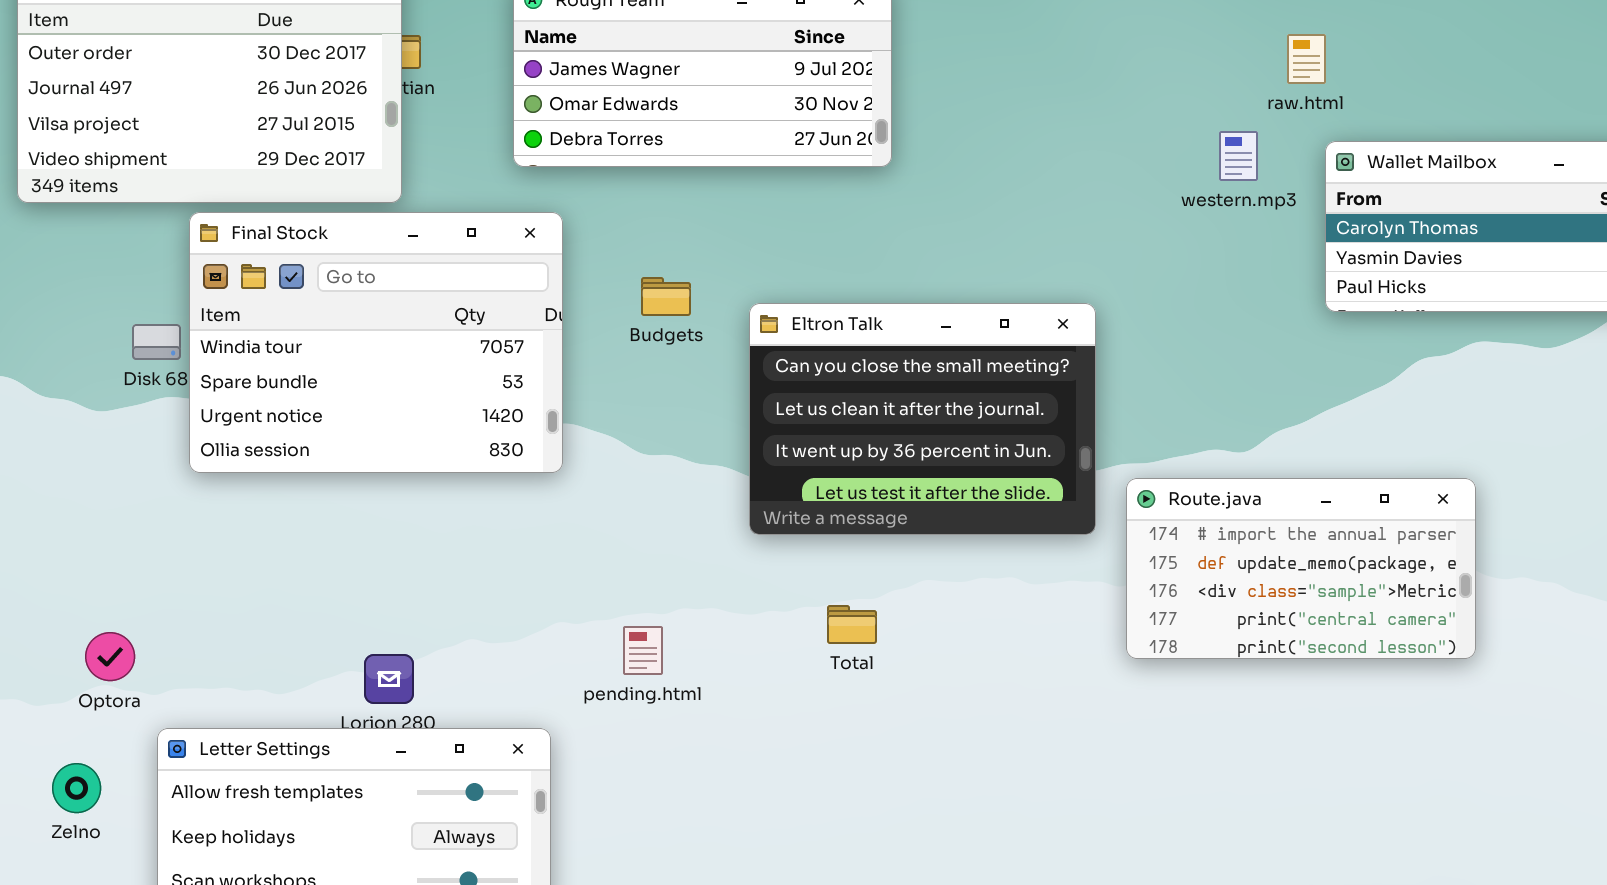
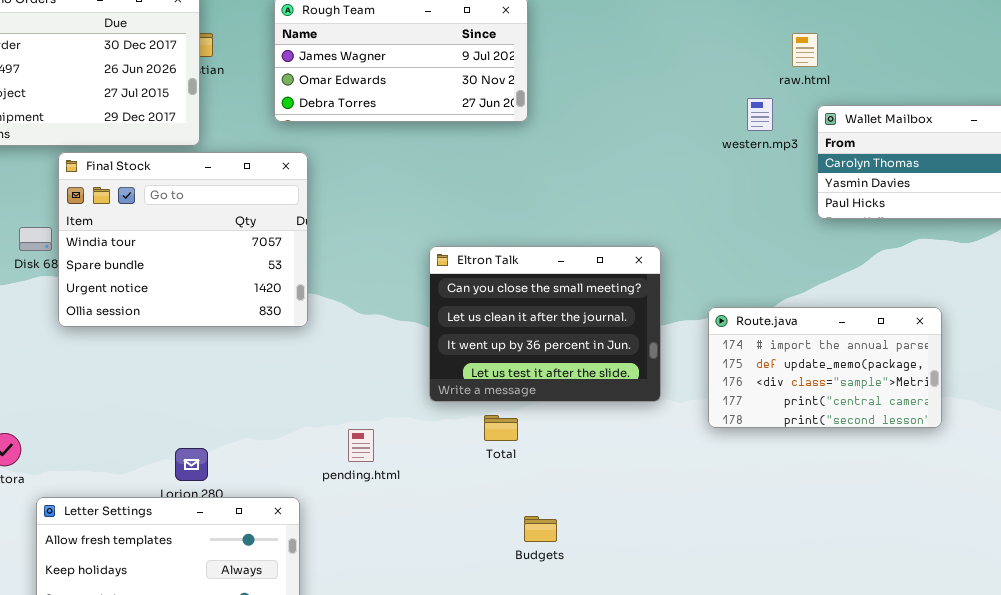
Budgets: [641,277,691,316] -> [524,516,557,542], moved
Eltron Talk: [749,303,1096,535] -> [429,246,661,402], moved
Route.java: [1126,478,1476,659] -> [708,307,942,428], moved

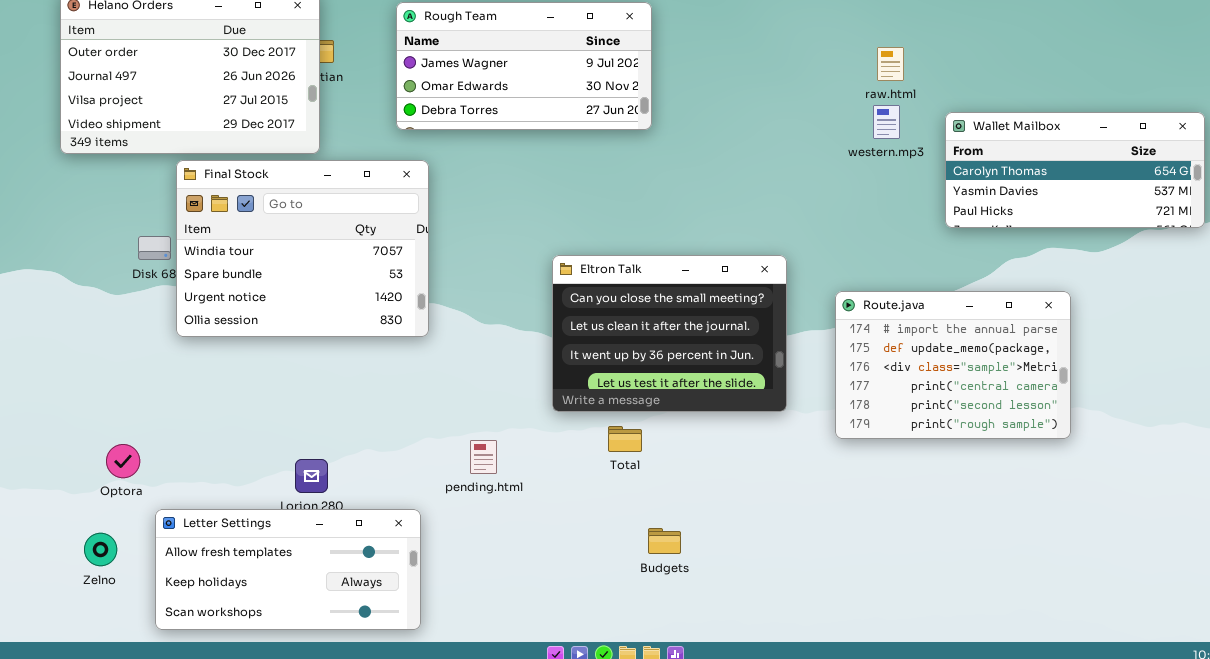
raw.html: [792,33,818,67] -> [877,47,904,81], moved
Route.java: [708,307,942,428] -> [835,291,1071,439], resized

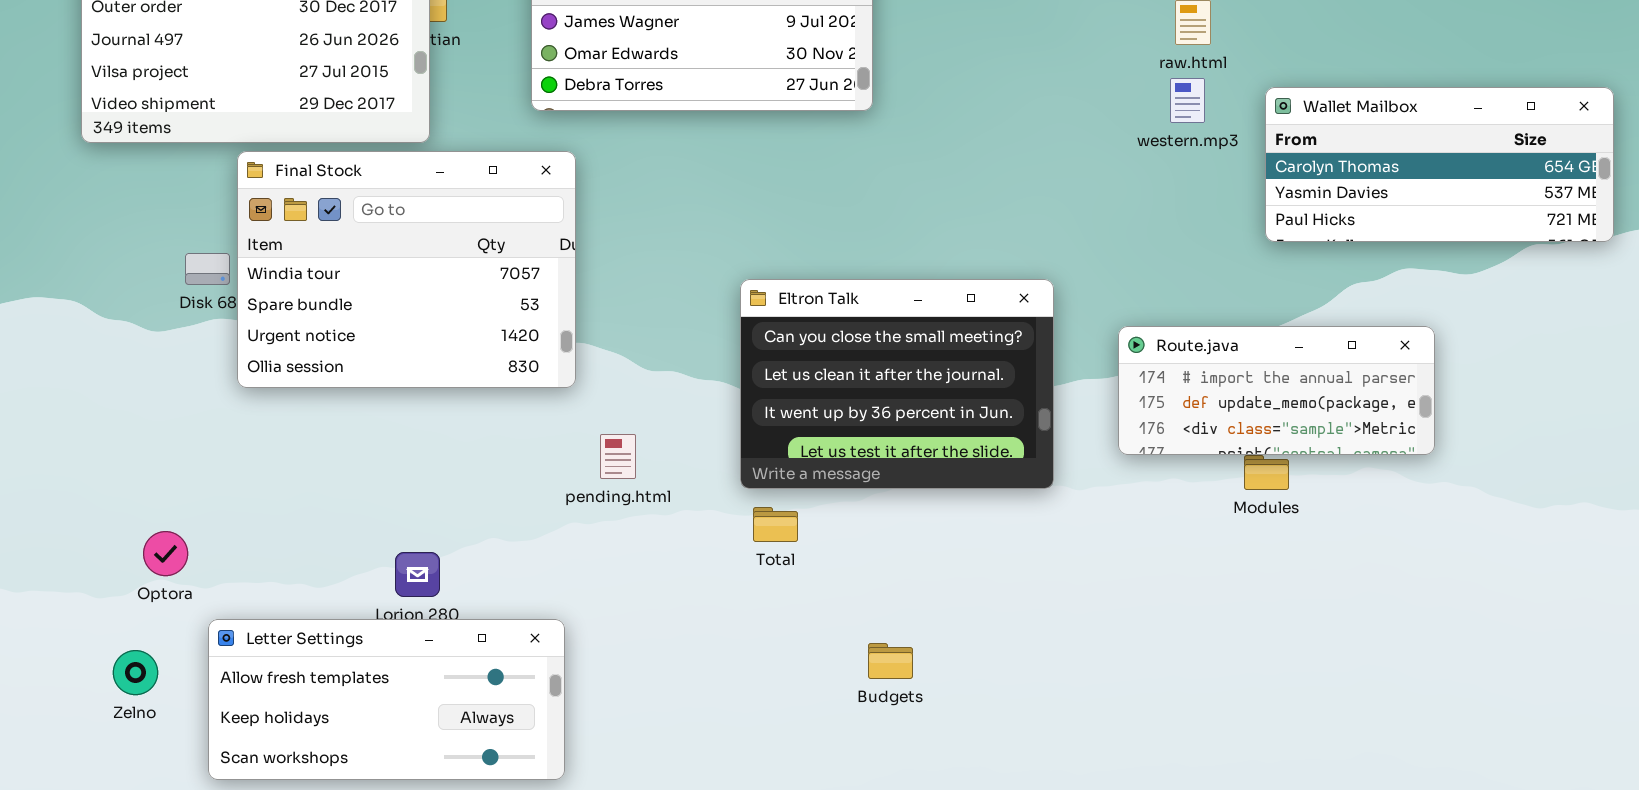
Route.java: [835,291,1071,439] -> [1118,326,1435,455], resized
Total: [608,426,642,452] -> [753,507,798,542], moved
pending.html: [470,440,497,474] -> [600,434,636,479], moved

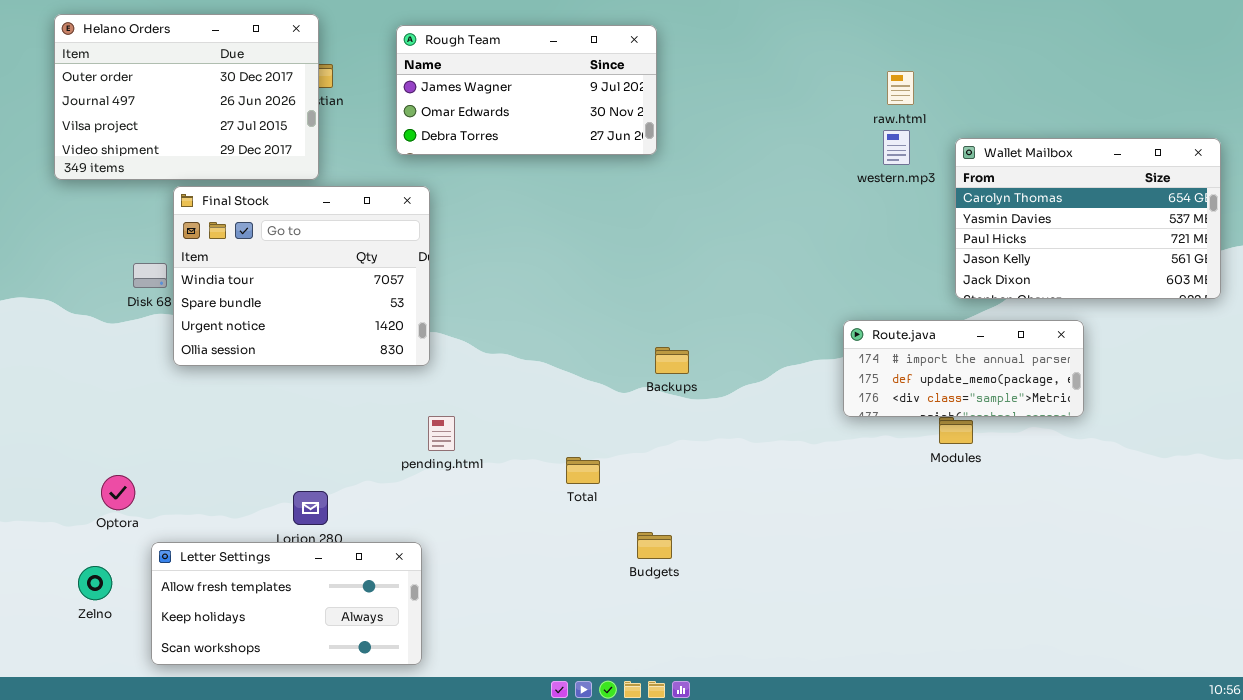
Wallet Mailbox: [1265,87,1614,242] -> [955,138,1221,299], resized
Eltron Talk: [740,279,1054,489] -> none, closed
pending.html: [600,434,636,479] -> [428,416,455,451], moved
Budgets: [868,643,913,679] -> [637,532,672,559], moved

